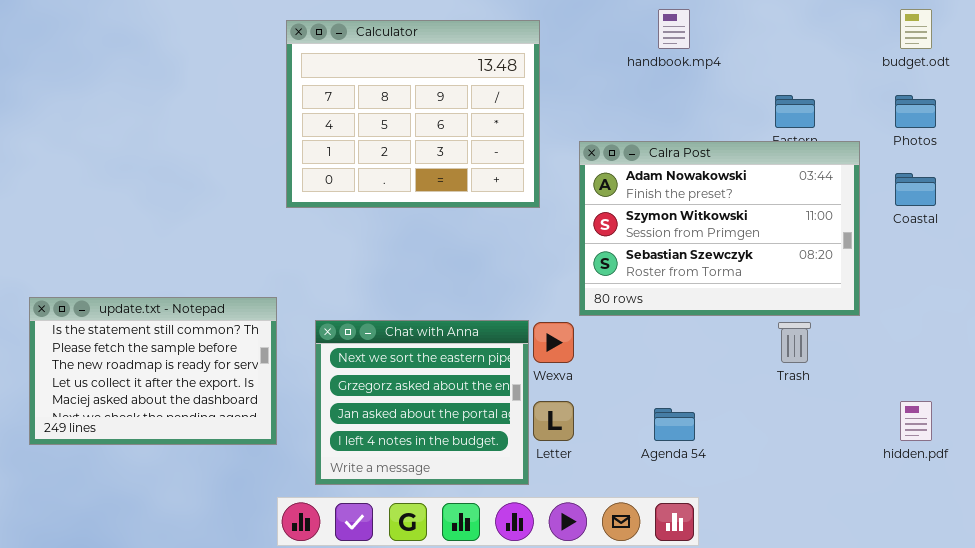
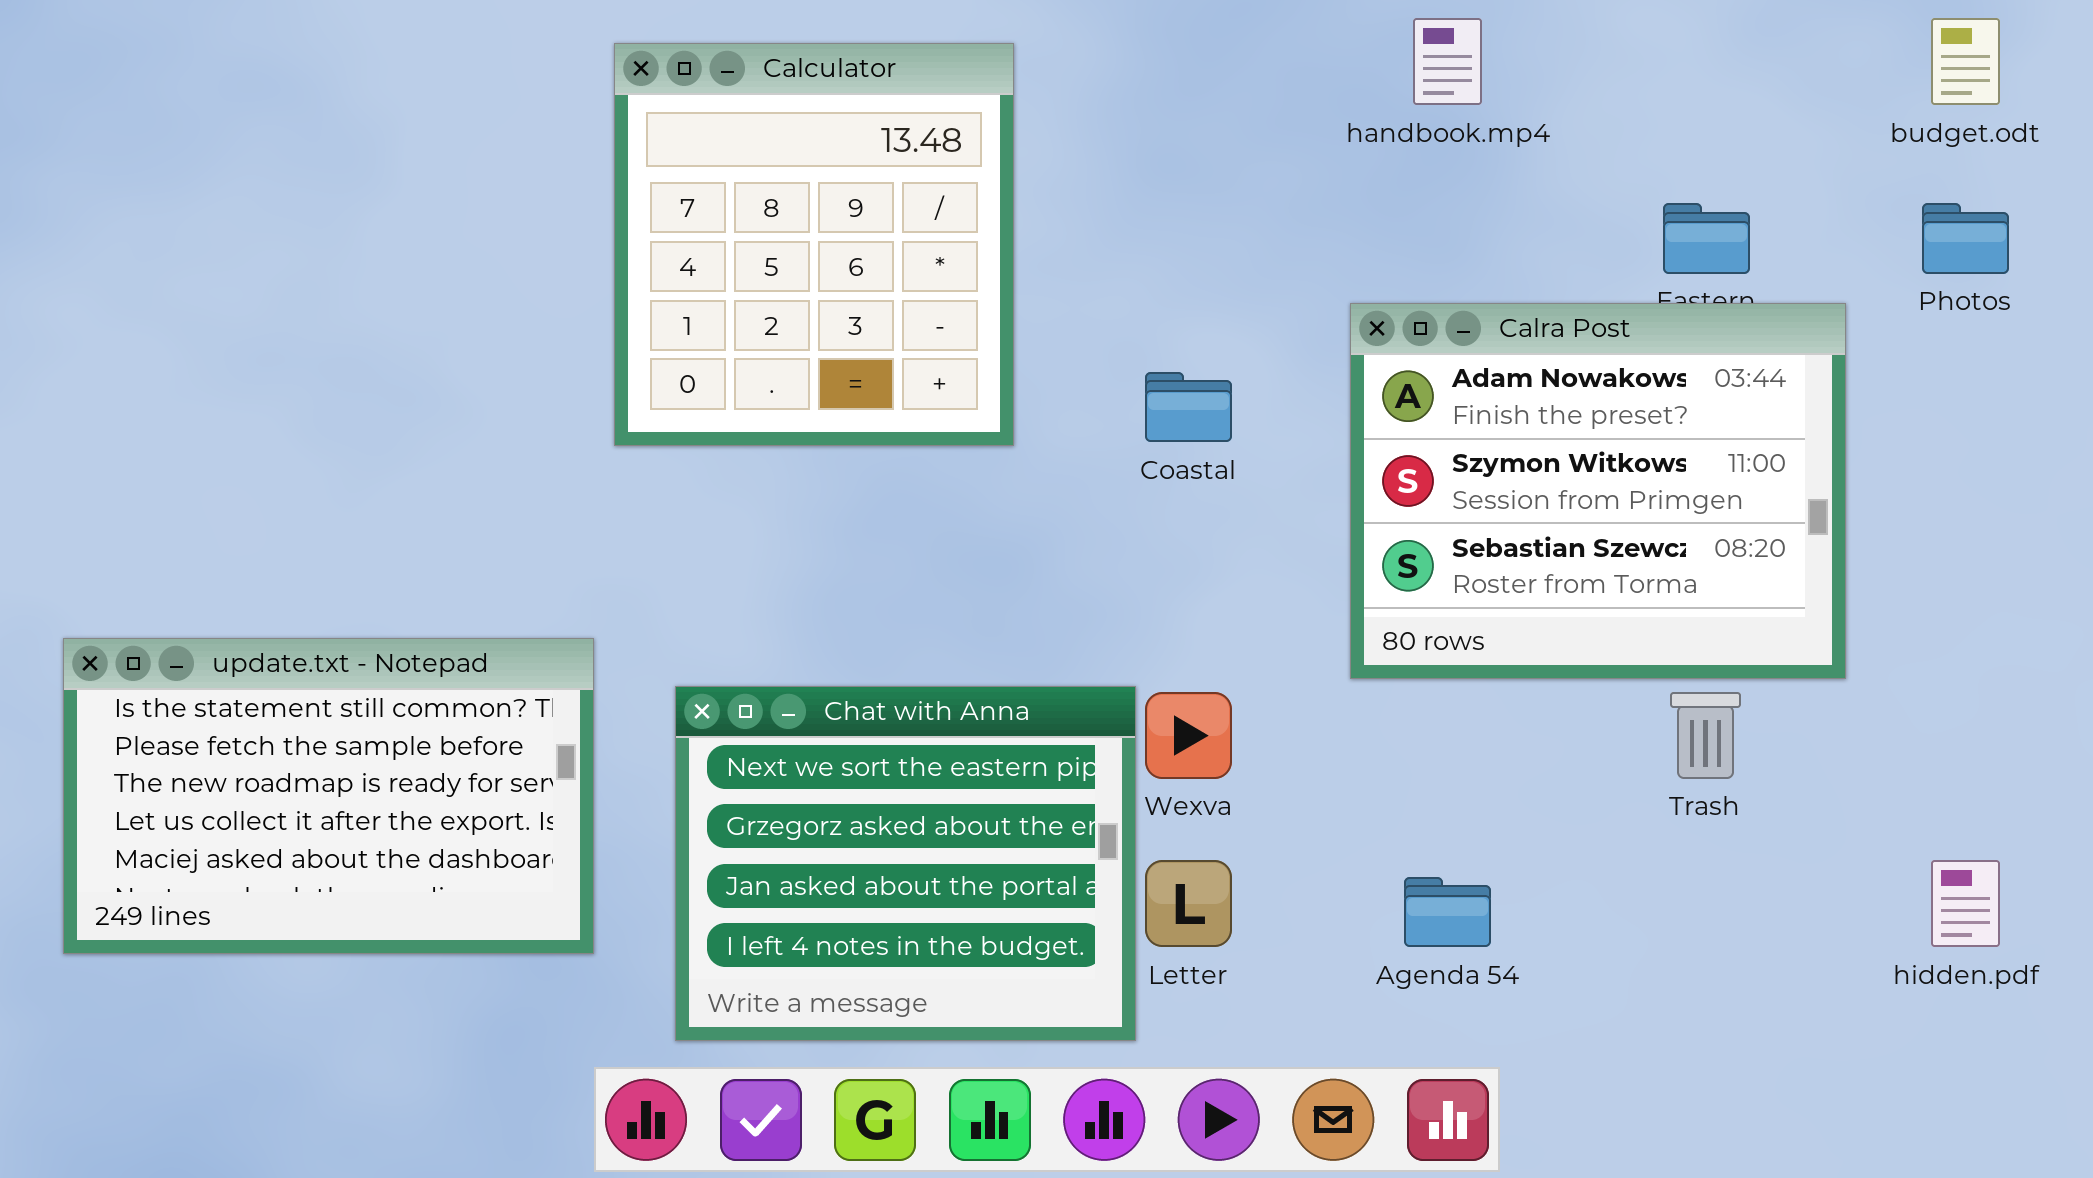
Calculator: [286,20,540,208] -> [614,43,1014,446], resized
Calra Post: [579,141,860,316] -> [1350,303,1846,679], resized
Coastal: [895,173,936,206] -> [1145,372,1232,442], moved

